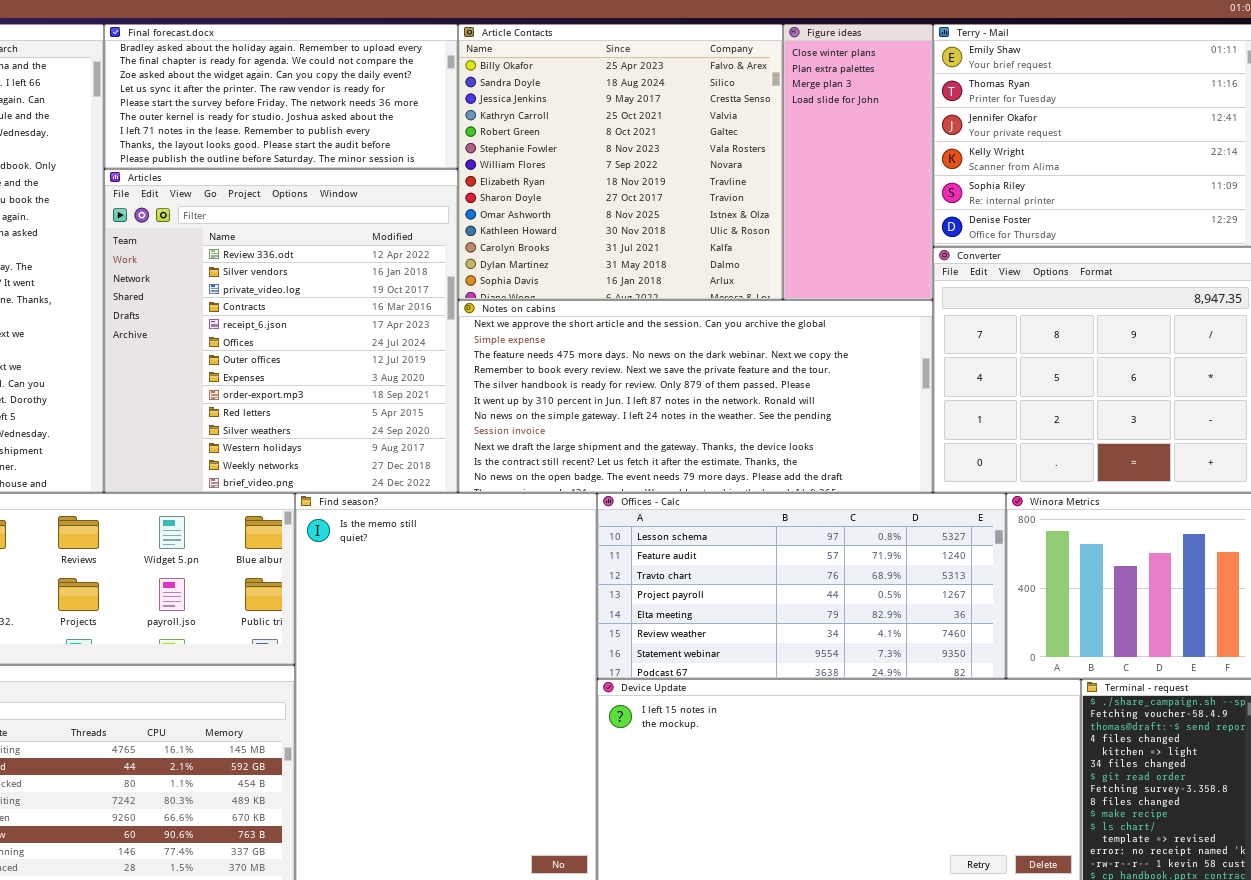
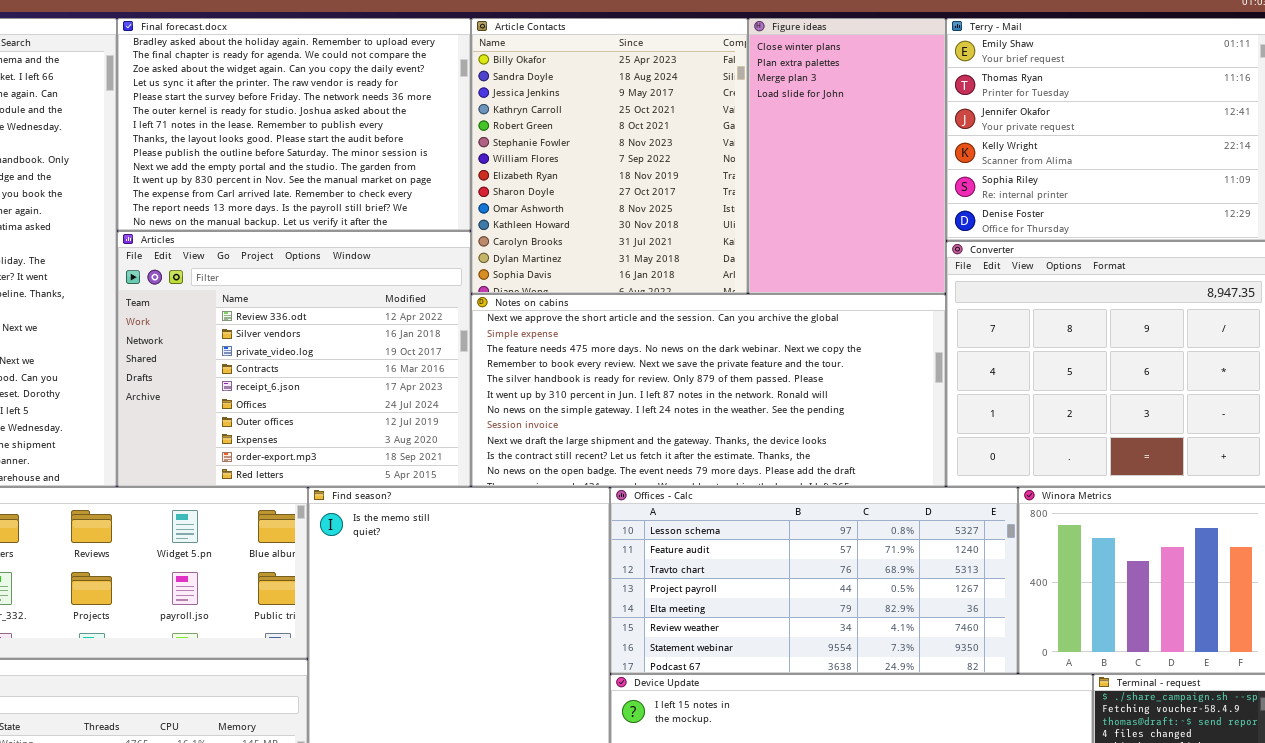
Final forecast.docx: [104,24,458,169] -> [117,18,471,231], resized
Article Contacts: [458,24,783,300] -> [471,18,748,294], resized
Figure ideas: [783,24,933,300] -> [748,18,946,294], resized
Articles: [104,169,458,493] -> [117,231,471,487], resized

